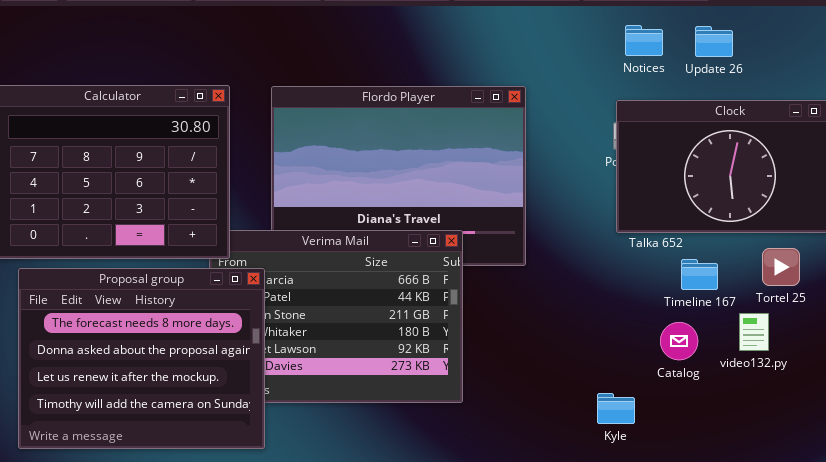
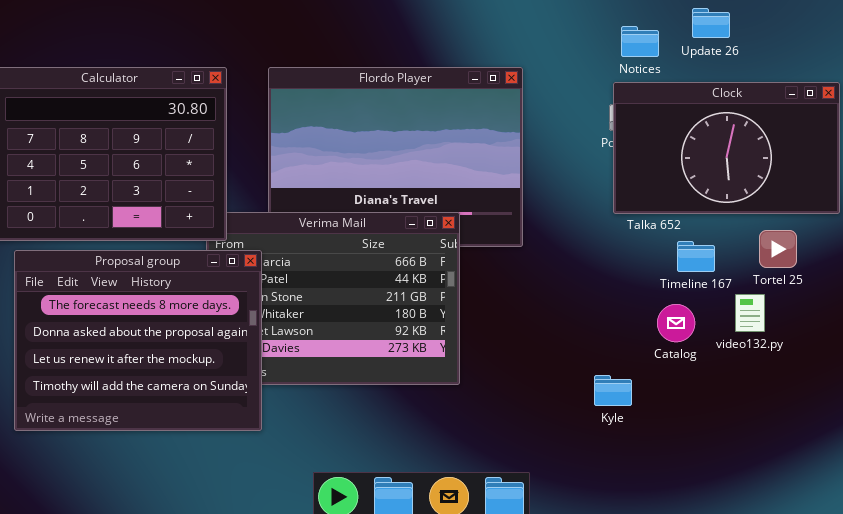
Notices: [625,25,663,56] -> [621,26,659,57], moved

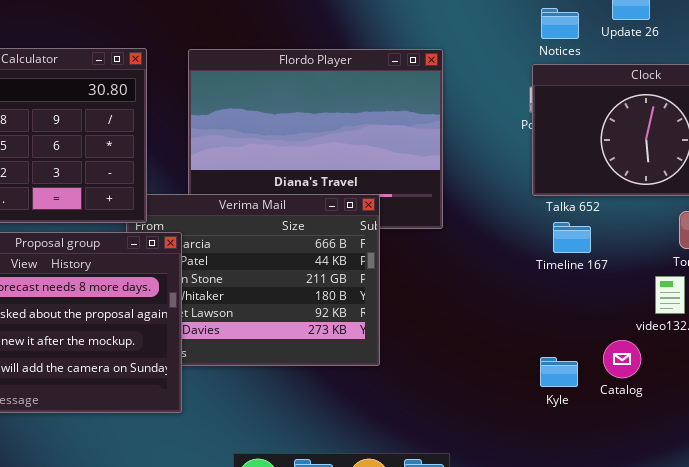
Timeline 167: [677,241,715,272] -> [553,222,591,253], moved
Catalog: [657,304,695,342] -> [603,340,641,378], moved
Kyle: [594,375,632,406] -> [540,357,578,387], moved

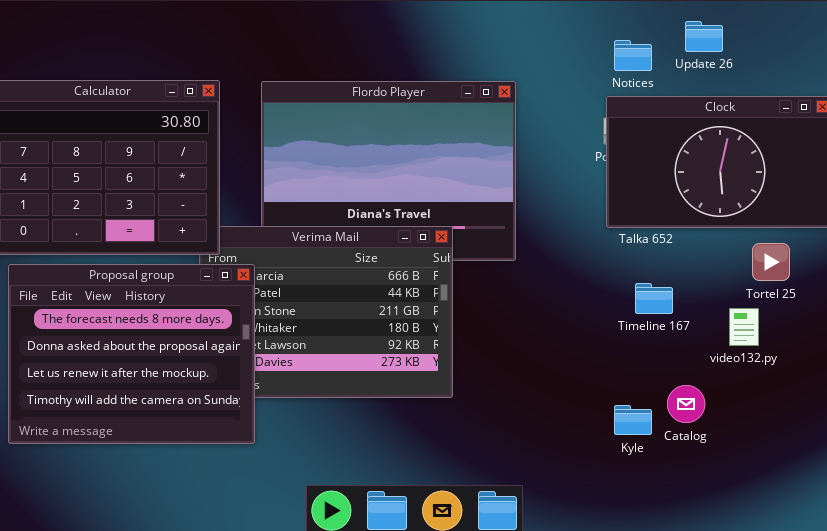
Timeline 167: [553,222,591,253] -> [635,283,673,314], moved
Catalog: [603,340,641,378] -> [667,385,705,423], moved
Kyle: [540,357,578,387] -> [614,405,652,435], moved

